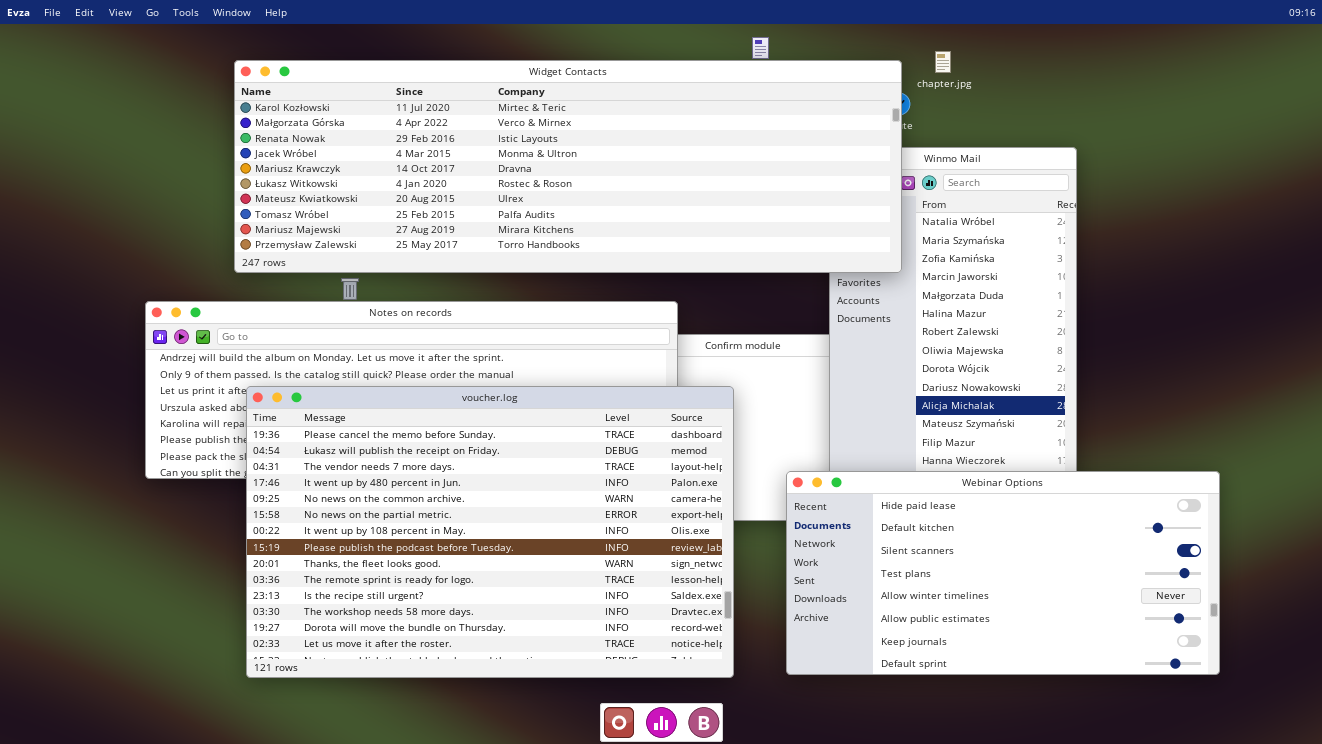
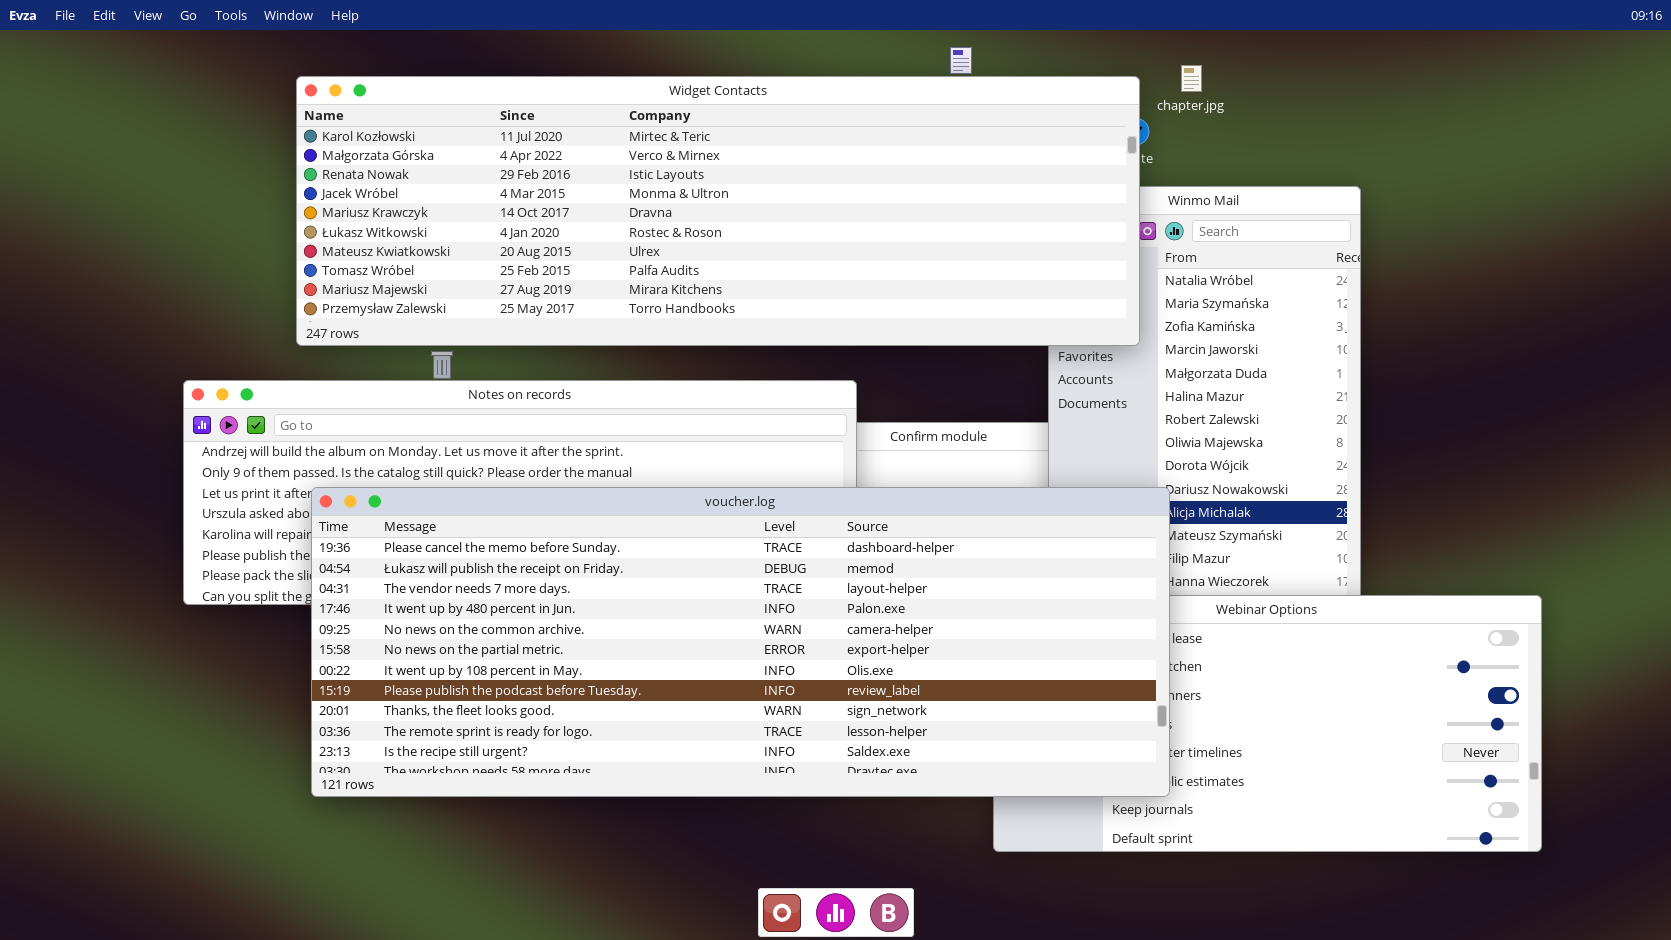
voucher.log: [246,386,734,678] -> [311,487,1170,797], resized

